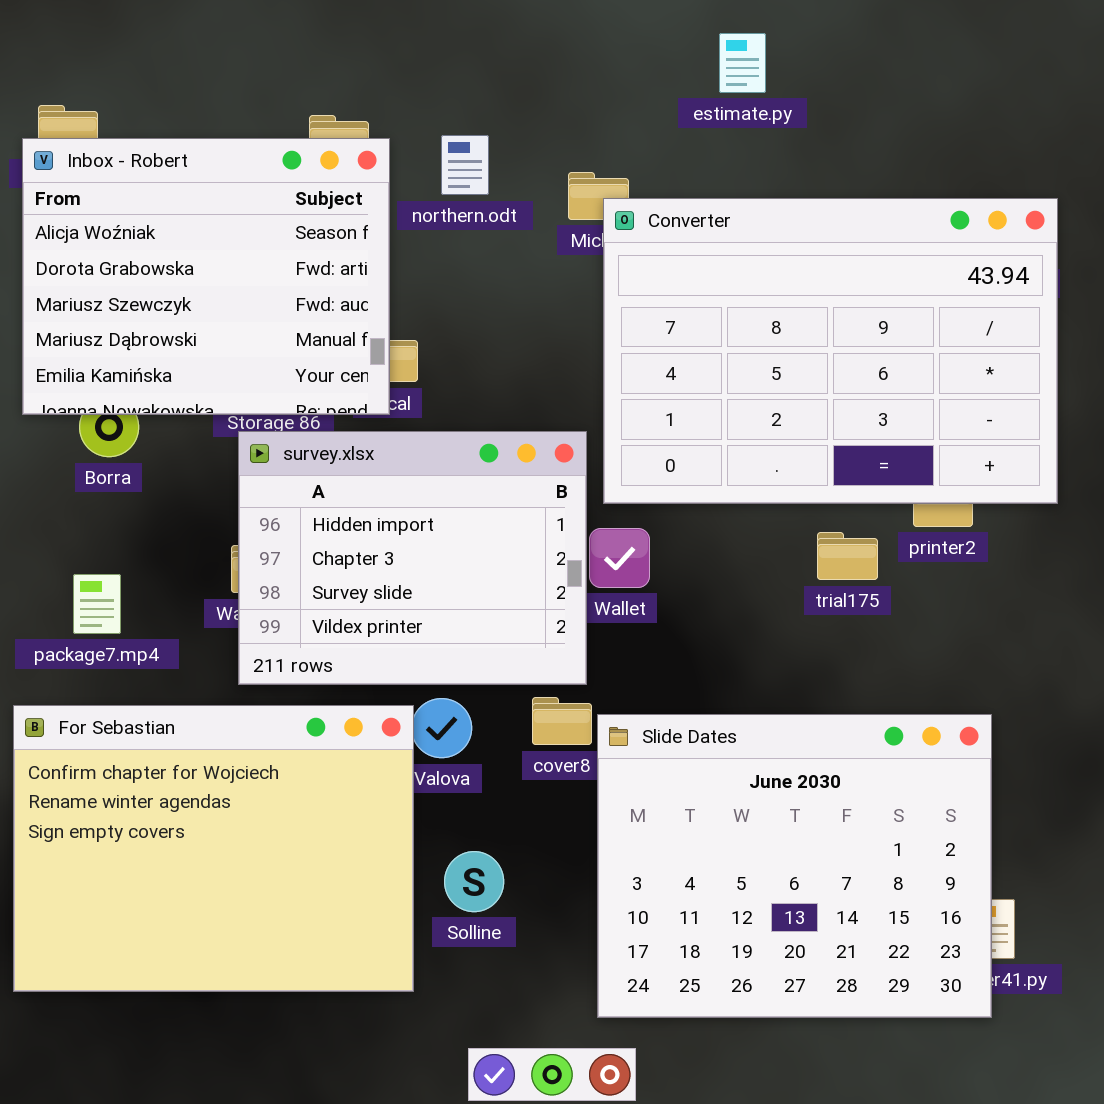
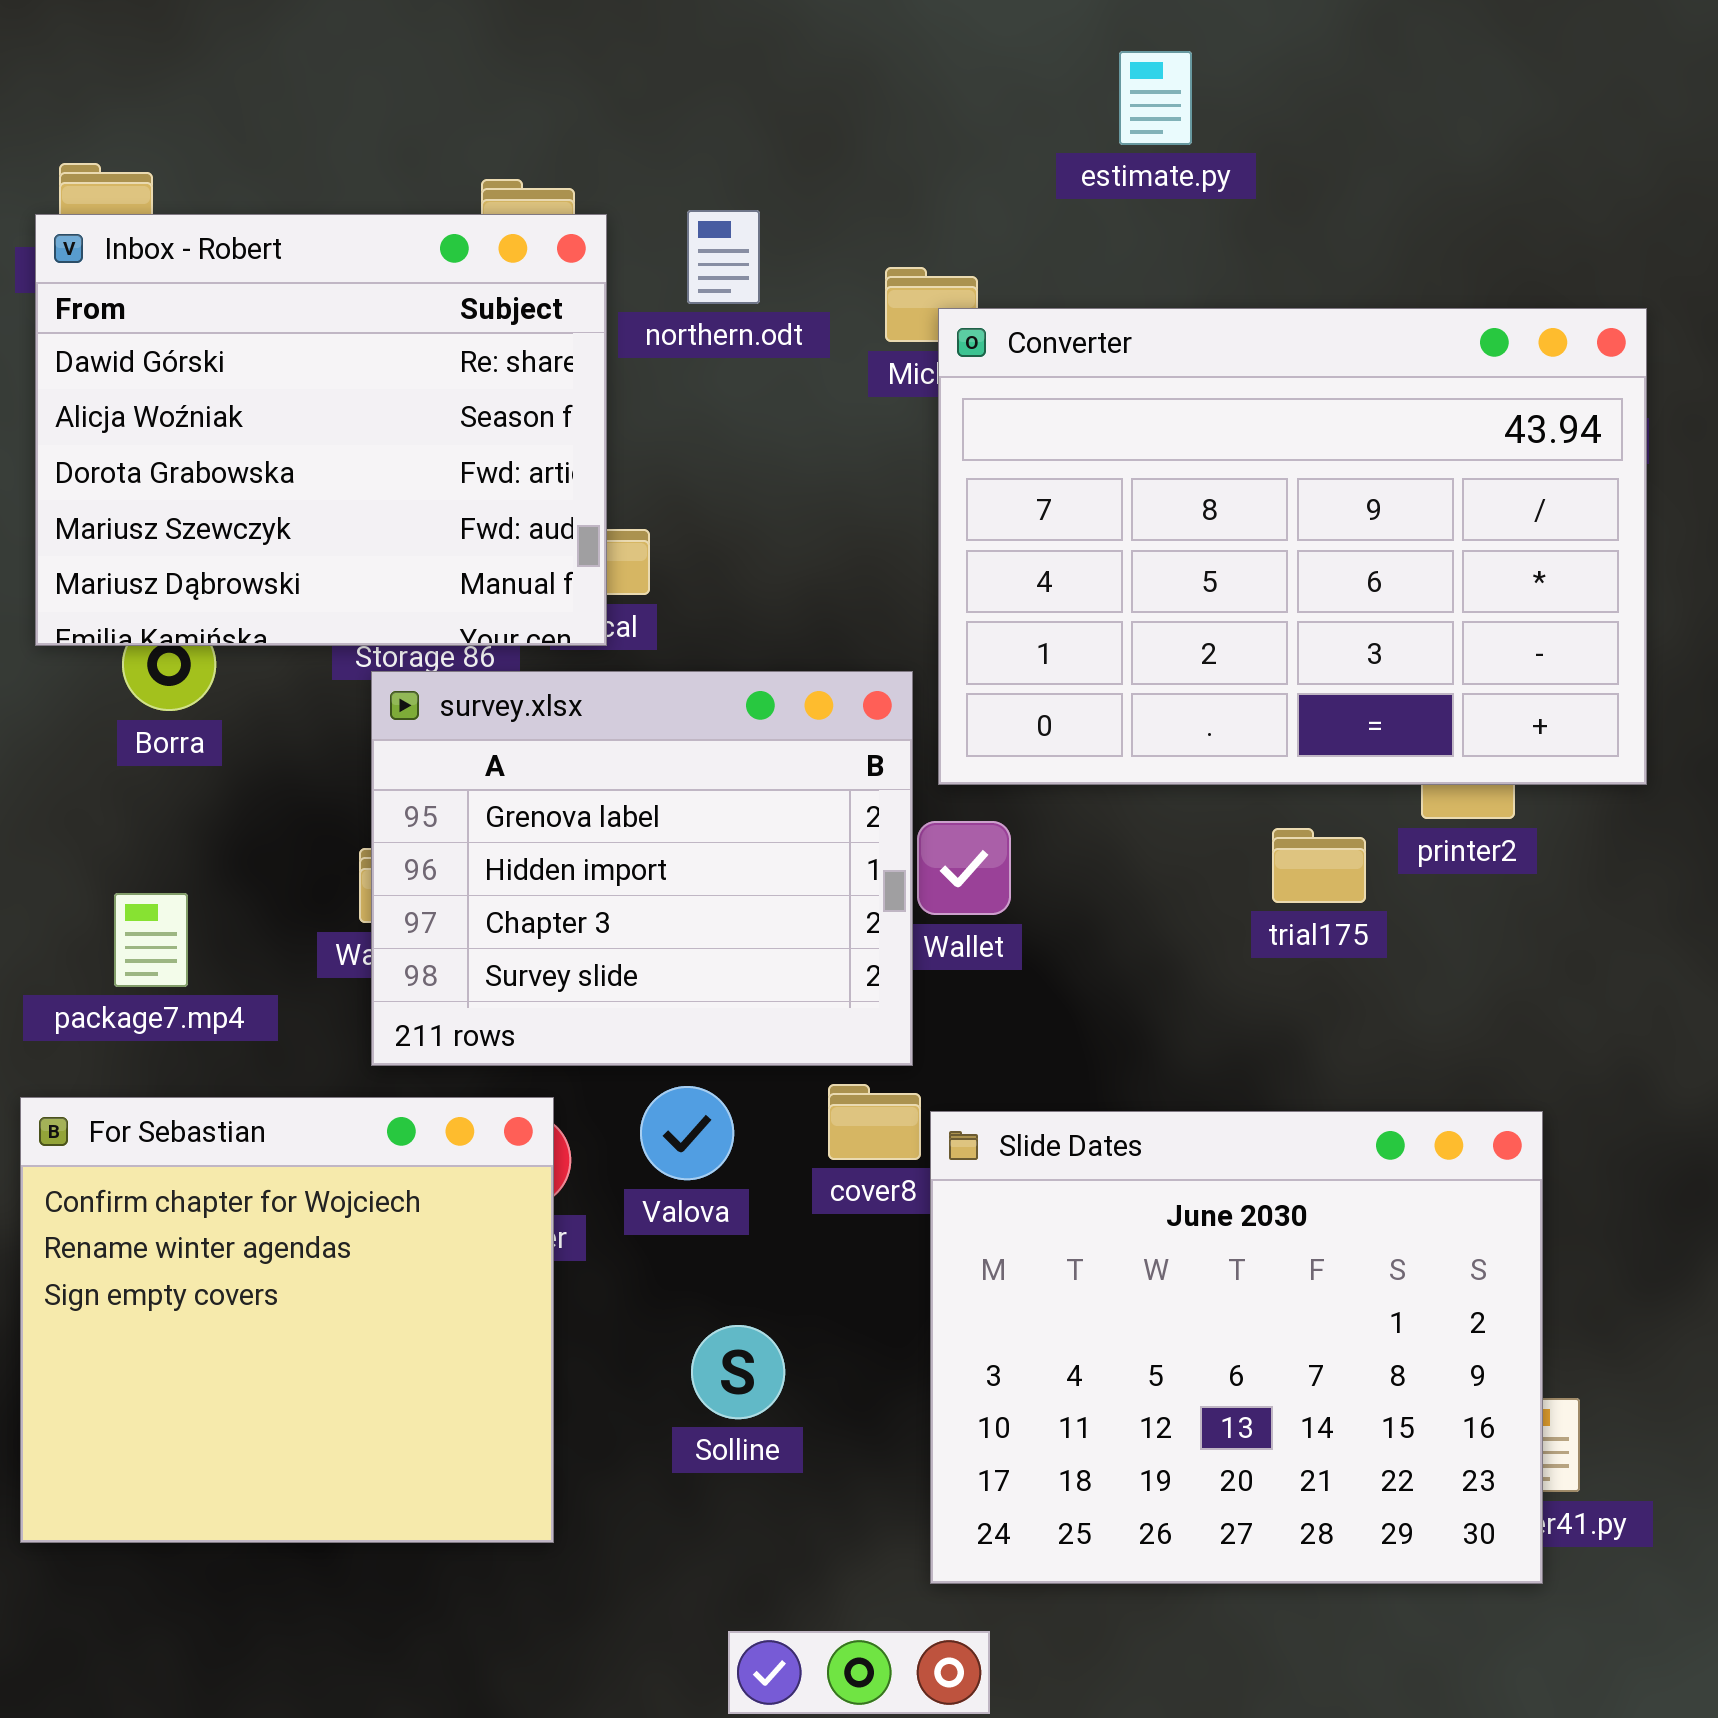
Inbox - Robert: [22,138,390,415] -> [35,214,607,646], scrolled up 1 row
survey.xlsx: [238,431,587,685] -> [371,671,913,1066], scrolled up 1 row
For Sebastian: [13,705,414,992] -> [20,1097,554,1543], resized

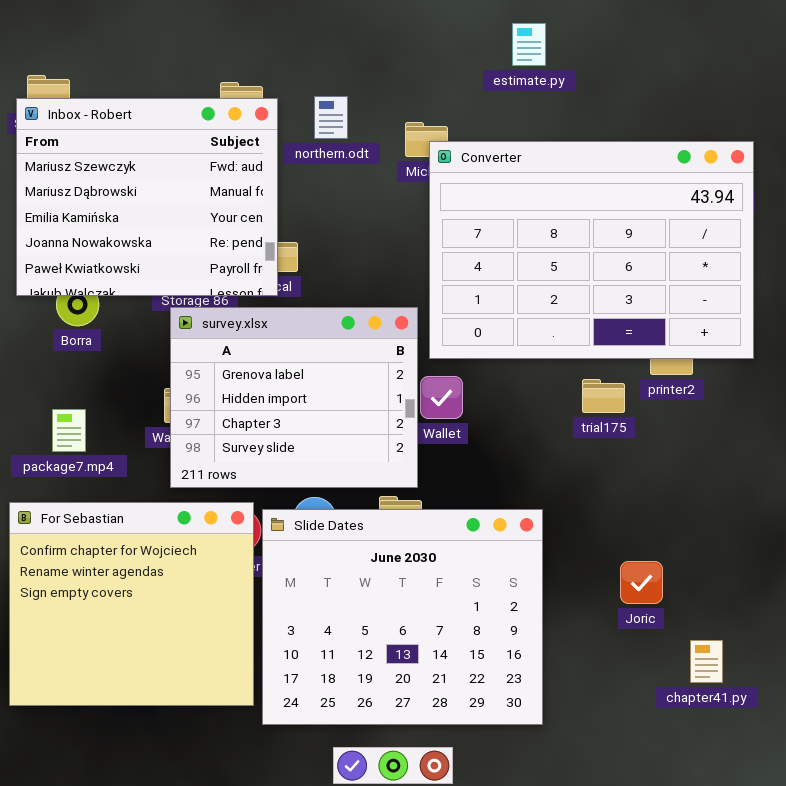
Inbox - Robert: [35,214,607,646] -> [16,98,278,296], scrolled down 3 rows
Slide Dates: [930,1111,1543,1584] -> [262,509,543,725], moved

